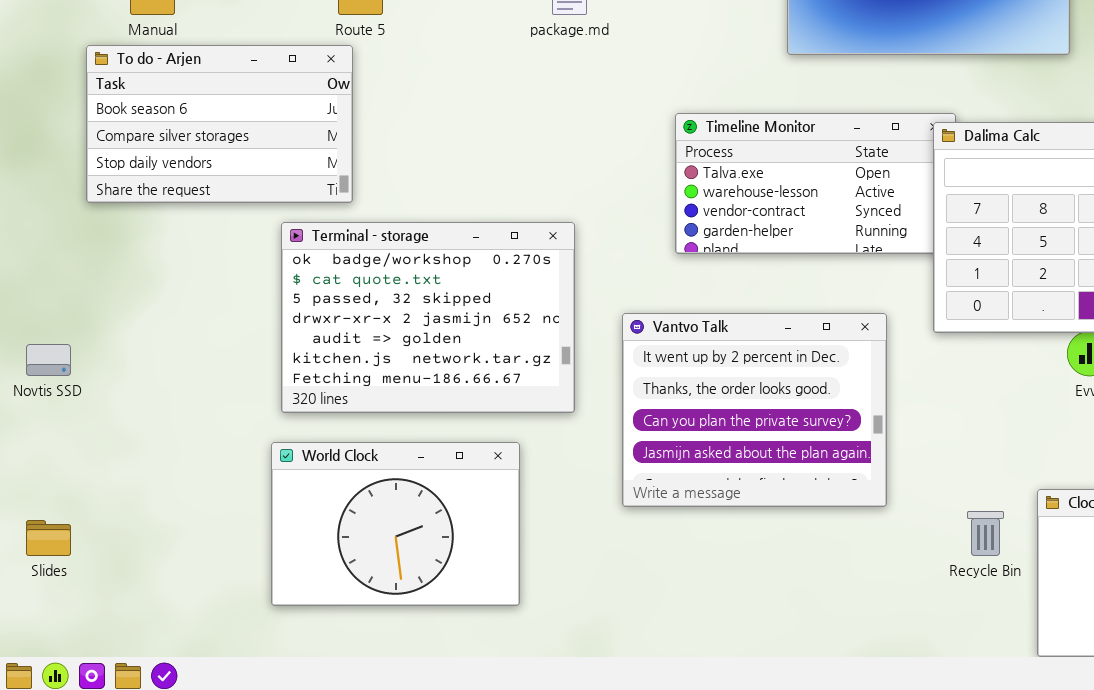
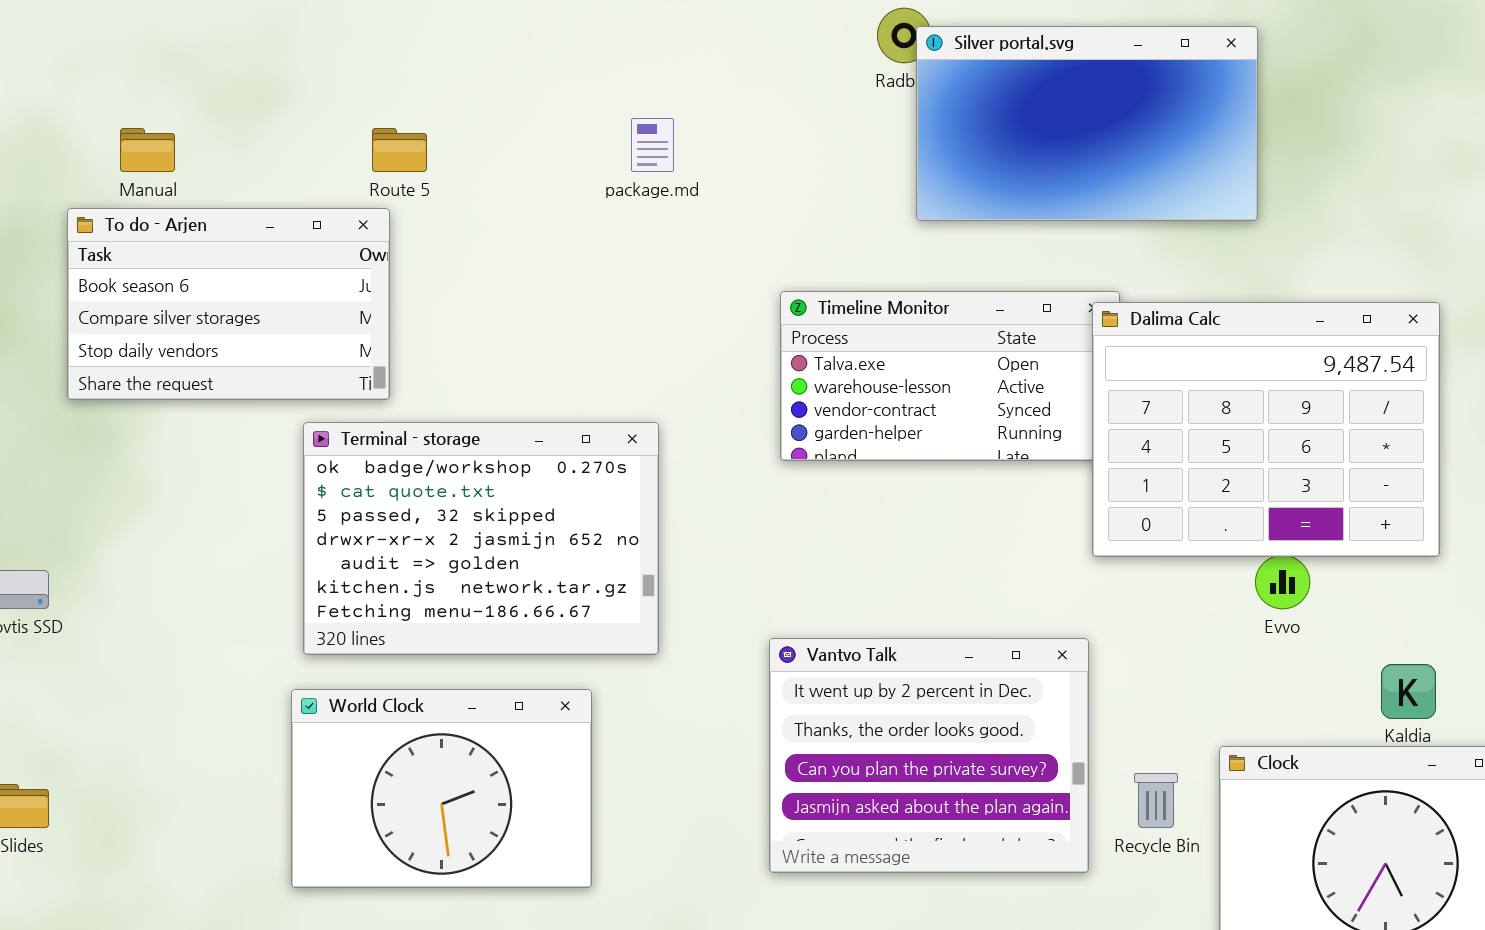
Vantvo Talk: [622,313,887,507] -> [769,638,1089,873], moved

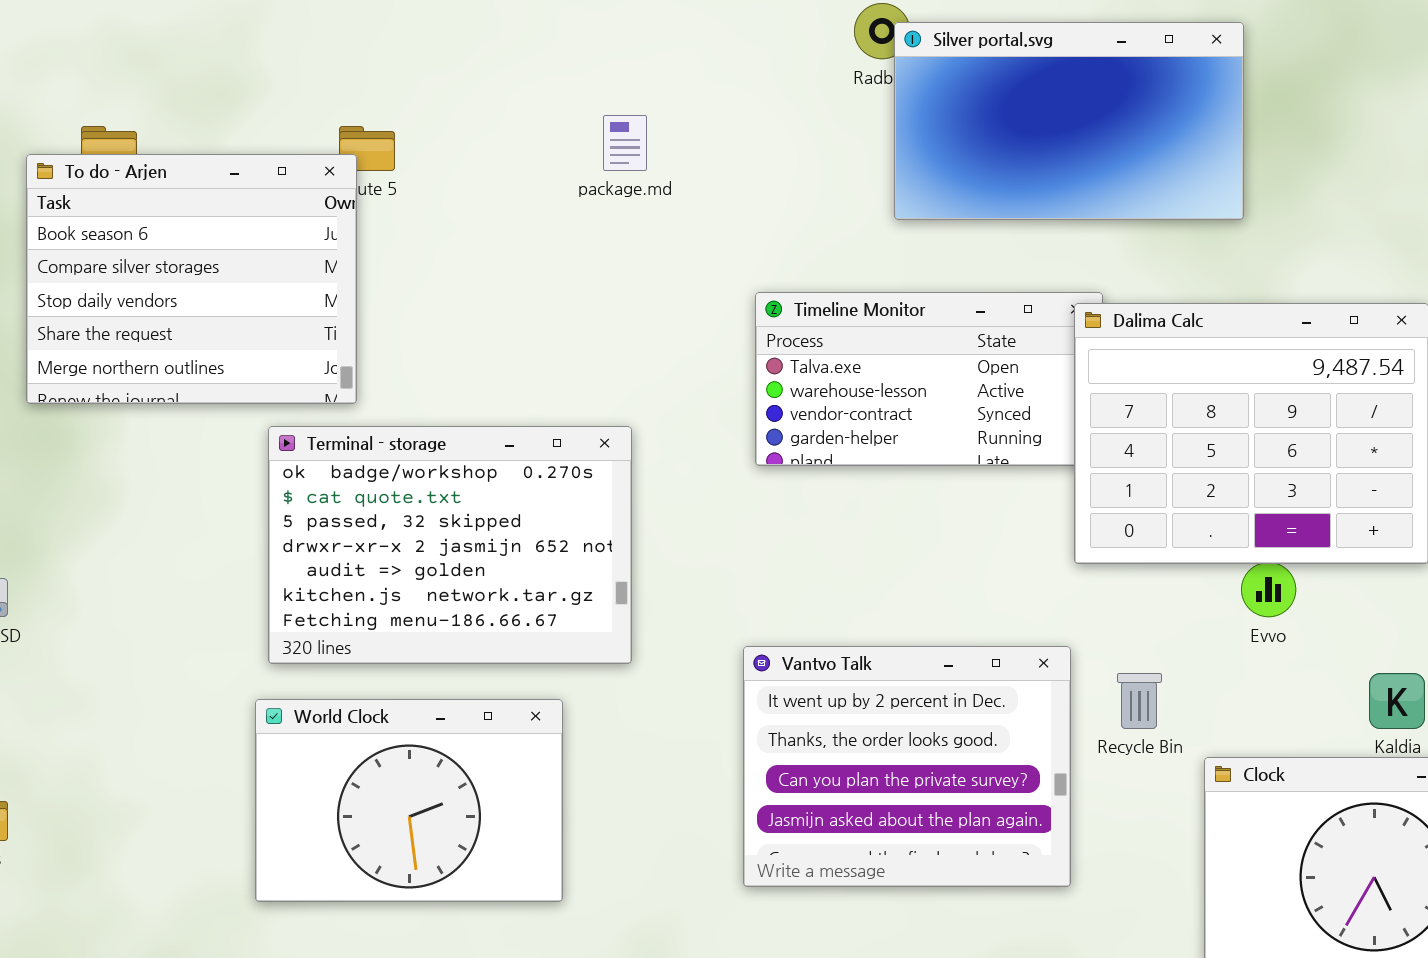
To do - Arjen: [67,208,390,400] -> [26,154,357,404], resized
Recycle Bin: [1134,773,1178,828] -> [1117,673,1162,729], moved

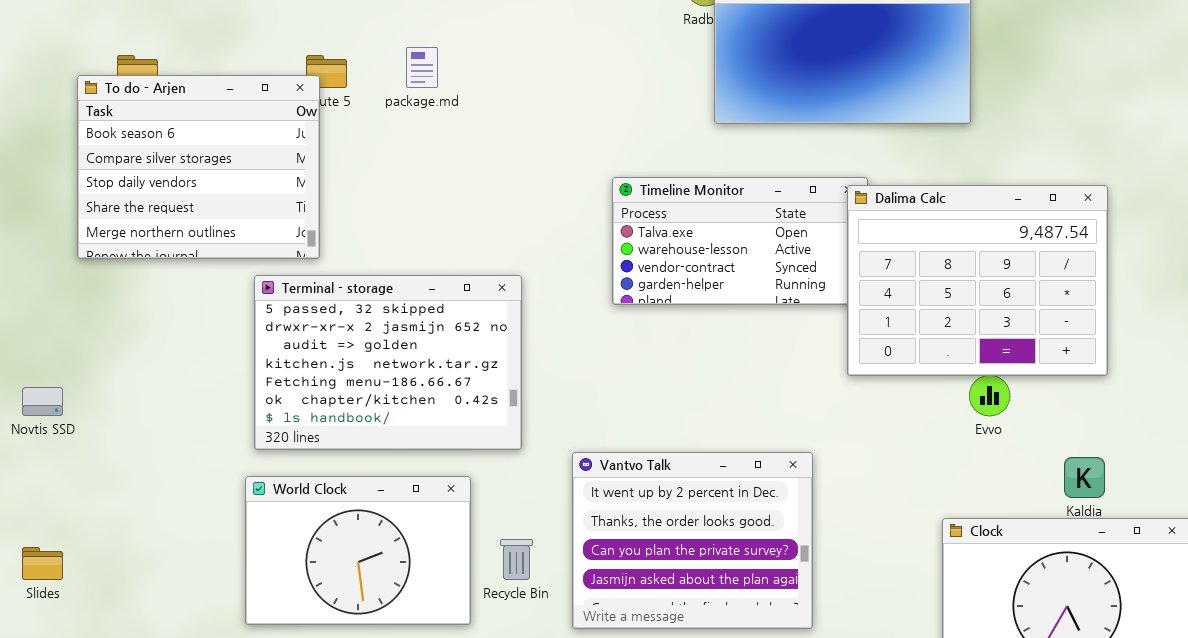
package.md: [603,115,647,171] -> [406,47,438,88], moved
Terminal - storage: [268,426,632,664] -> [254,275,522,450], scrolled down 2 rows
Vantvo Talk: [743,646,1071,887] -> [572,452,813,629], moved
Recycle Bin: [1117,673,1162,729] -> [500,539,533,580], moved

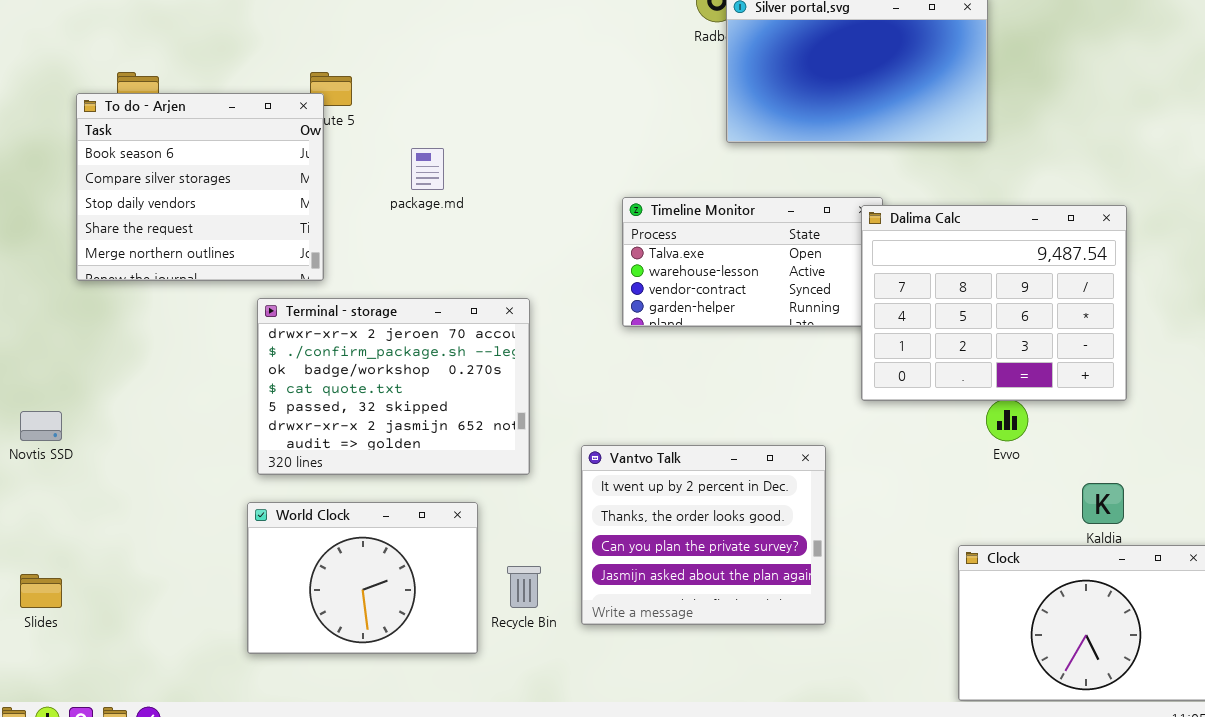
package.md: [406,47,438,88] -> [411,148,444,190], moved
Terminal - storage: [254,275,522,450] -> [257,298,530,475], scrolled up 4 rows
Vantvo Talk: [572,452,813,629] -> [581,445,826,625], moved

